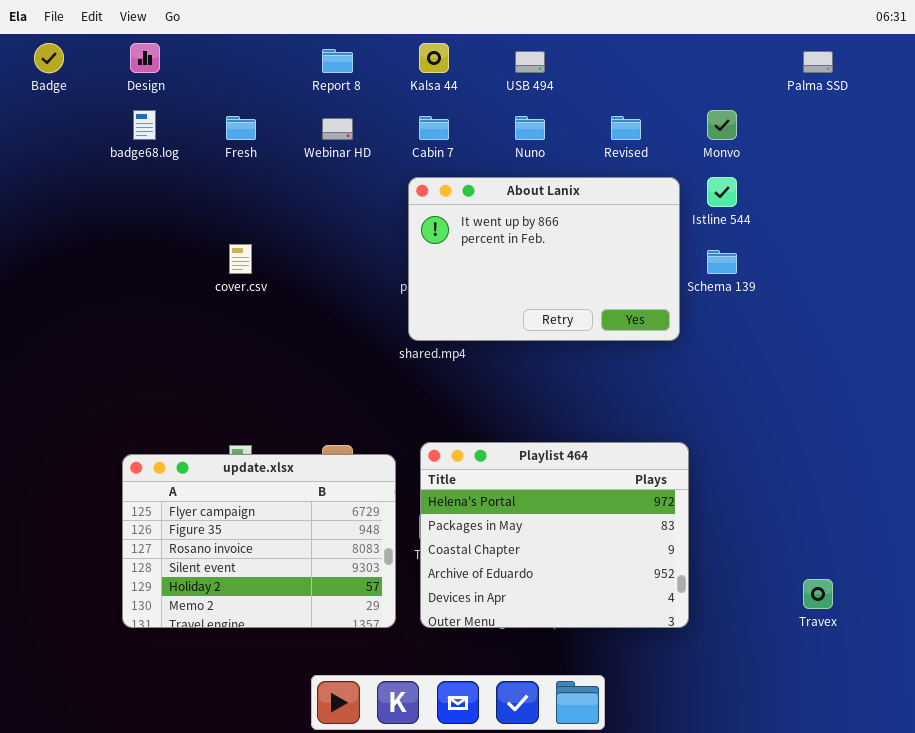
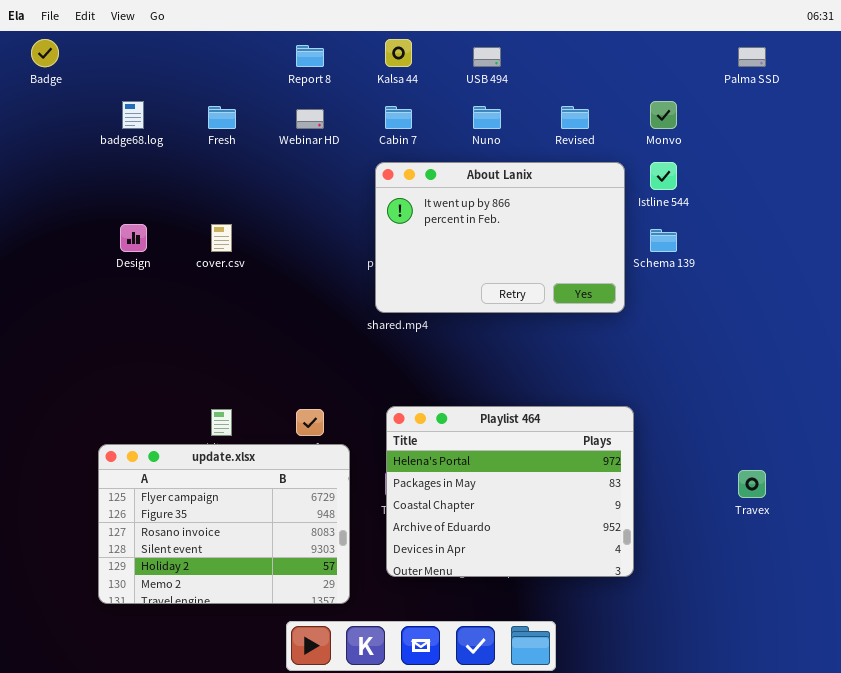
Design: [130,43,160,73] -> [120,224,147,252], moved
update.xlsx: [122,454,396,628] -> [98,444,350,604], moved
Travex: [803,579,833,609] -> [738,470,766,498], moved

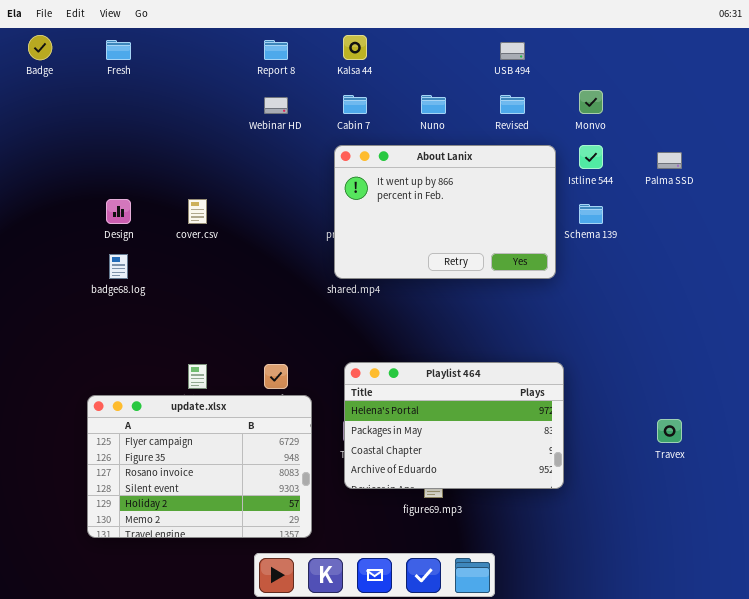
USB 494: [473,47,501,67] -> [500,42,525,60], moved
Palma SSD: [738,47,766,67] -> [657,152,682,169], moved
badge68.log: [122,101,144,129] -> [109,254,128,279], moved
Fresh: [208,106,236,129] -> [106,40,131,60], moved
Playlist 464: [386,406,634,577] -> [344,362,564,489], resized

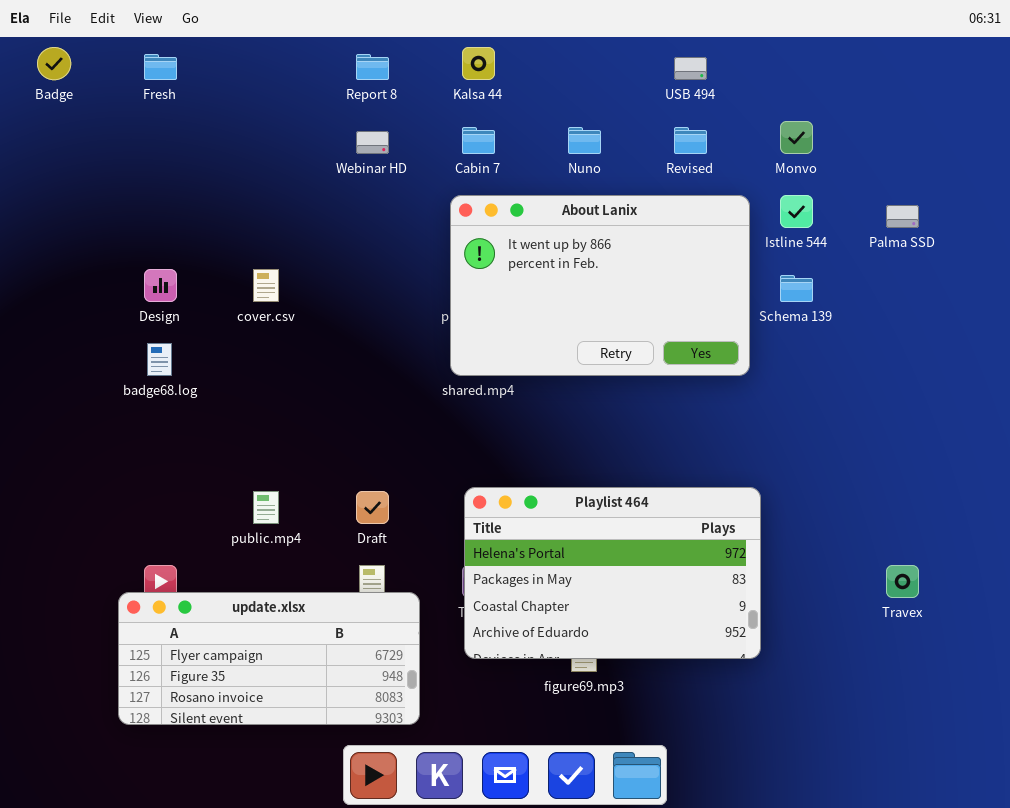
update.xlsx: [87,395,312,538] -> [118,592,420,725], resized

